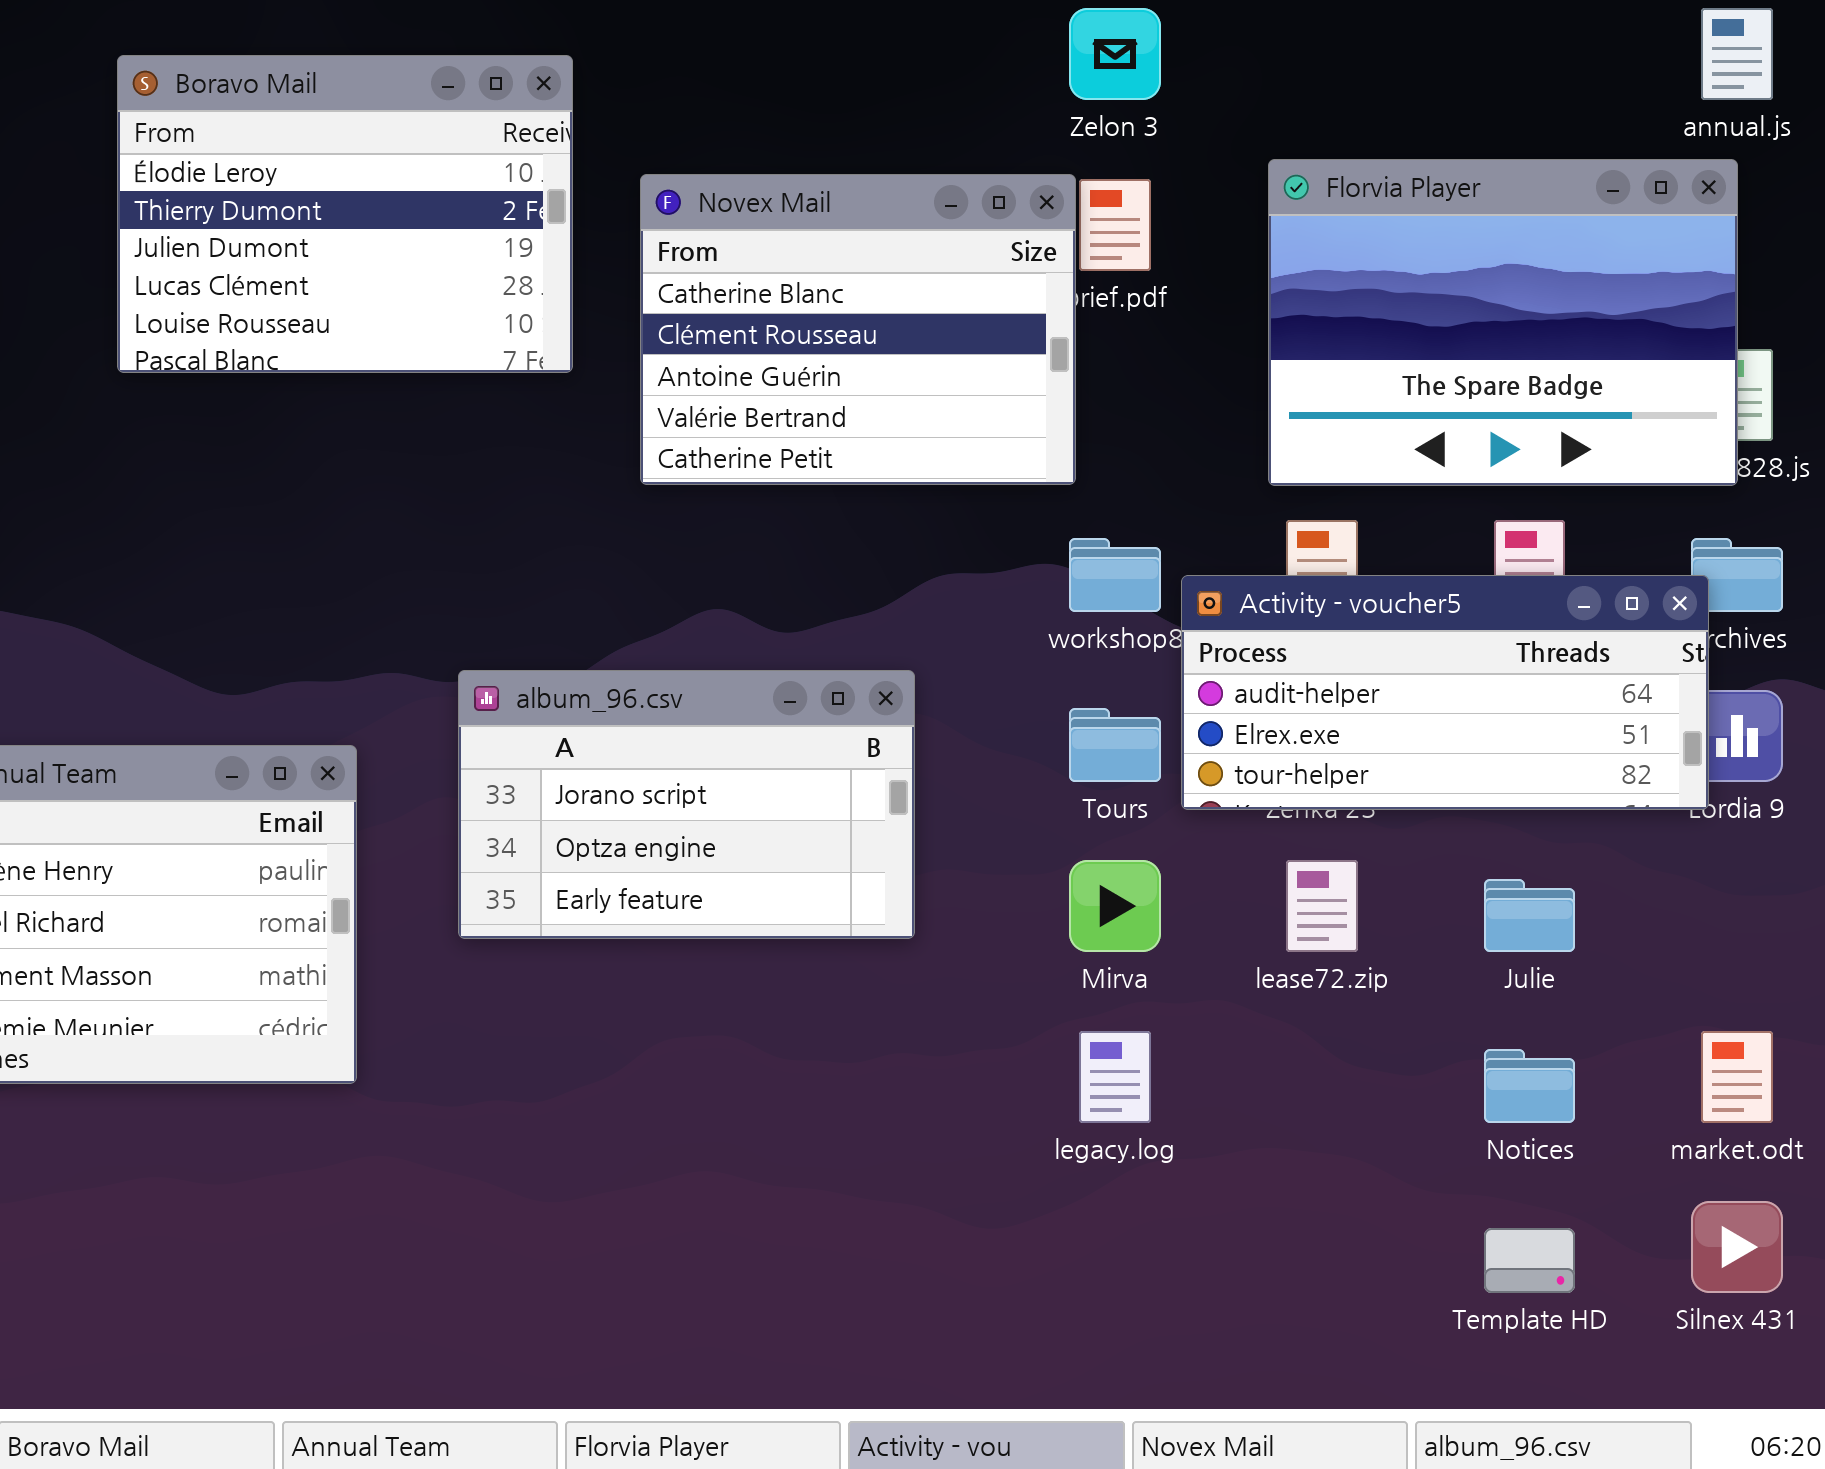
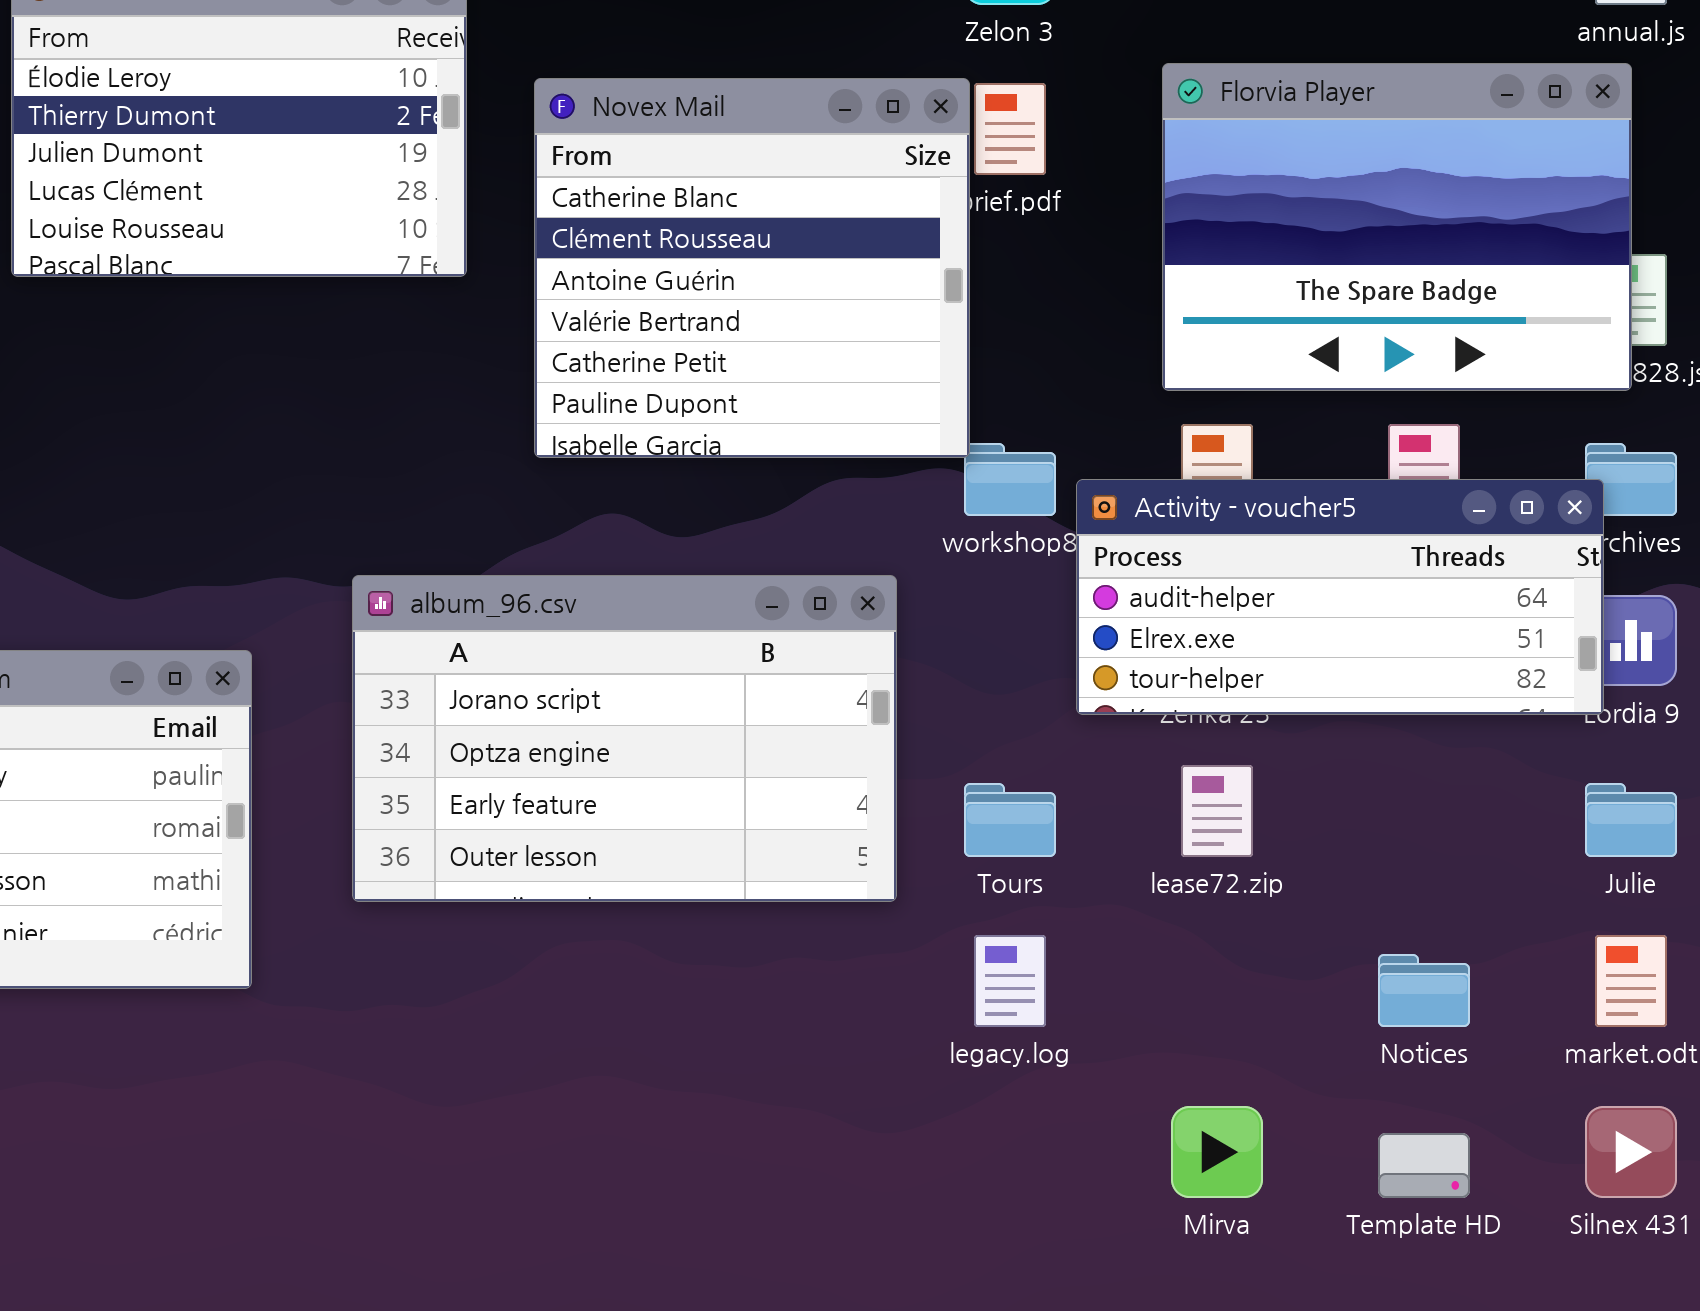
Novex Mail: [640,174,1076,485] -> [534,78,970,458], resized
album_96.csv: [458,670,915,939] -> [352,575,897,902], resized
Tours: [1069,708,1161,782] -> [964,783,1056,857], moved
Mirva: [1069,860,1161,952] -> [1171,1106,1263,1198], moved
Julie: [1484,879,1575,952] -> [1585,783,1677,857], moved

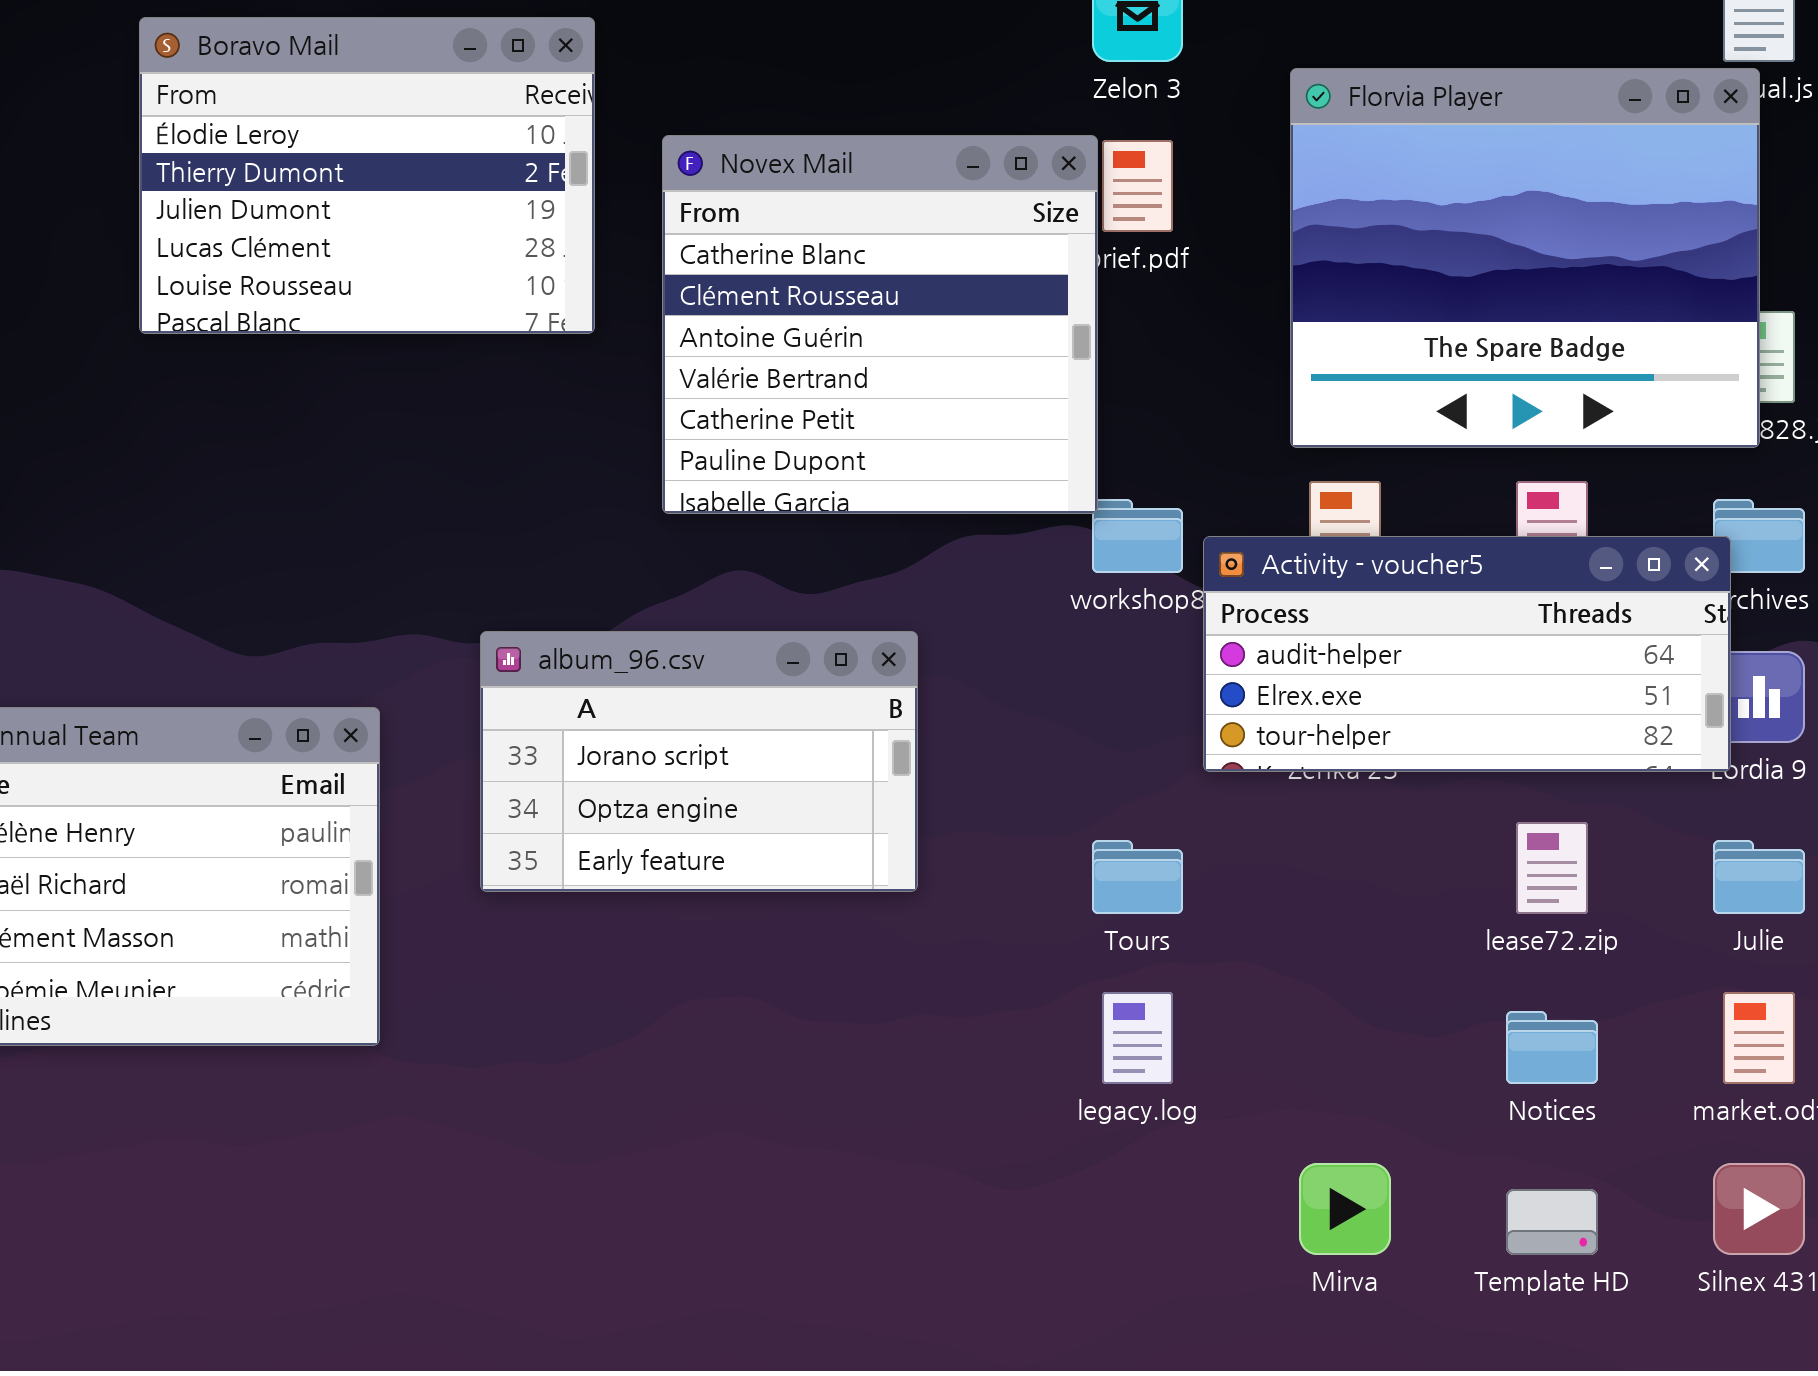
Florvia Player: [1162,63,1632,391] -> [1290,68,1760,448], resized
album_96.csv: [352,575,897,902] -> [480,631,918,892], resized
lease72.zip: [1181,765,1253,857] -> [1516,822,1588,914], moved

